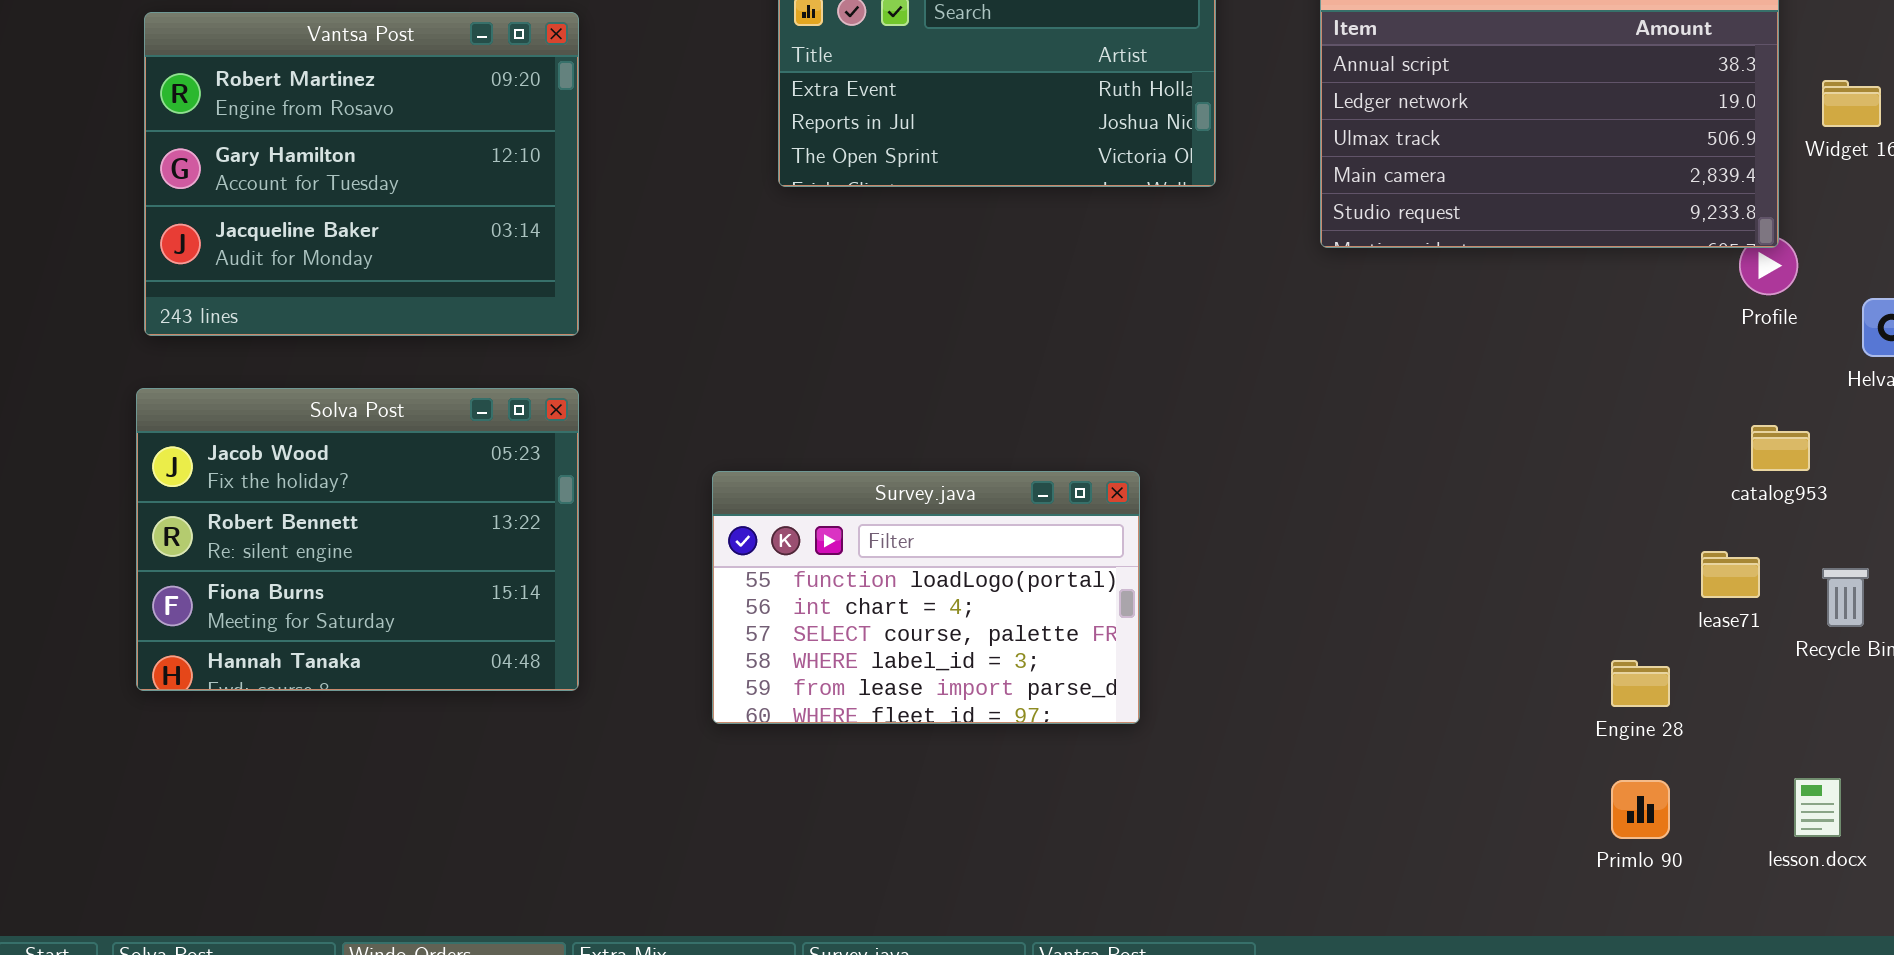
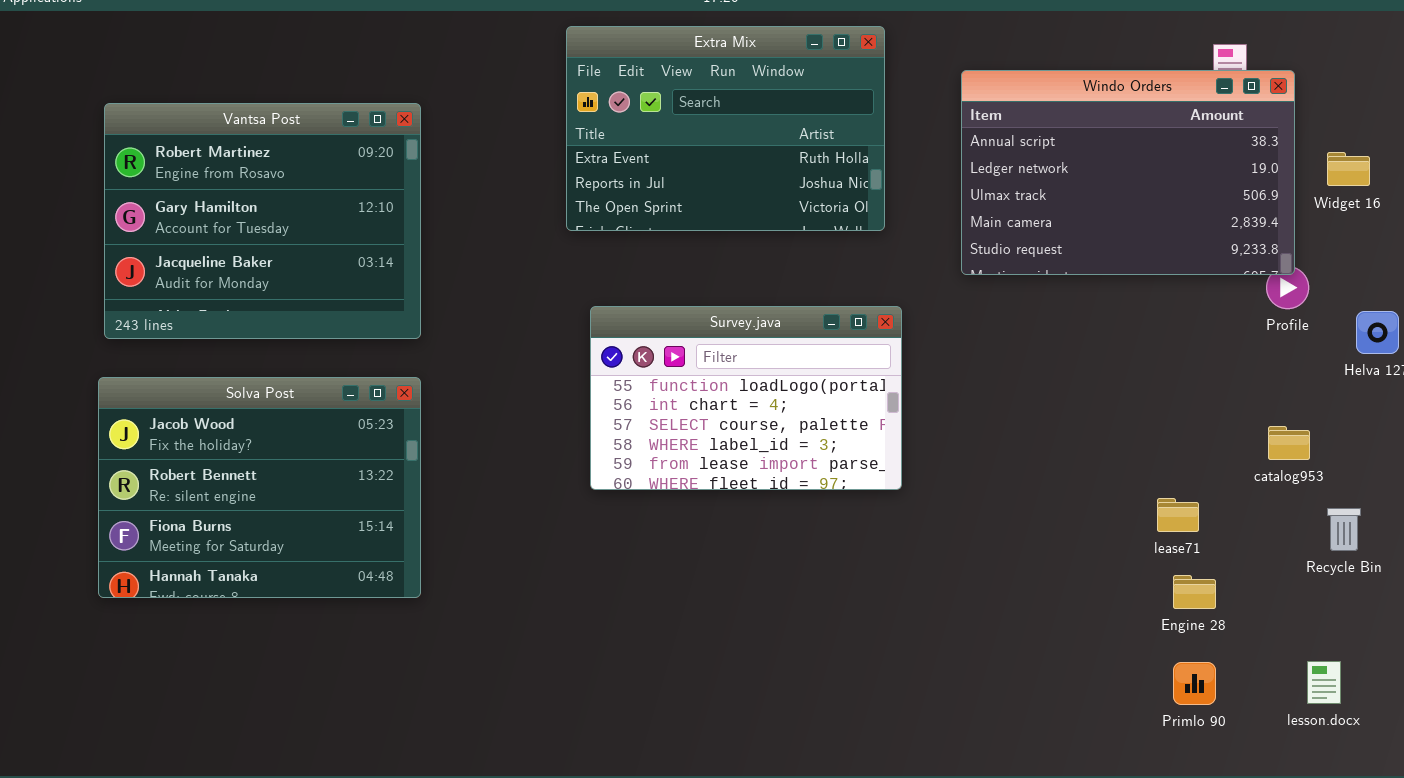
catalog953: [1751,425,1810,471] -> [1268,426,1310,460], moved
Survey.java: [712,471,1140,724] -> [590,306,902,490], moved
lease71: [1701,551,1760,598] -> [1157,498,1199,532], moved

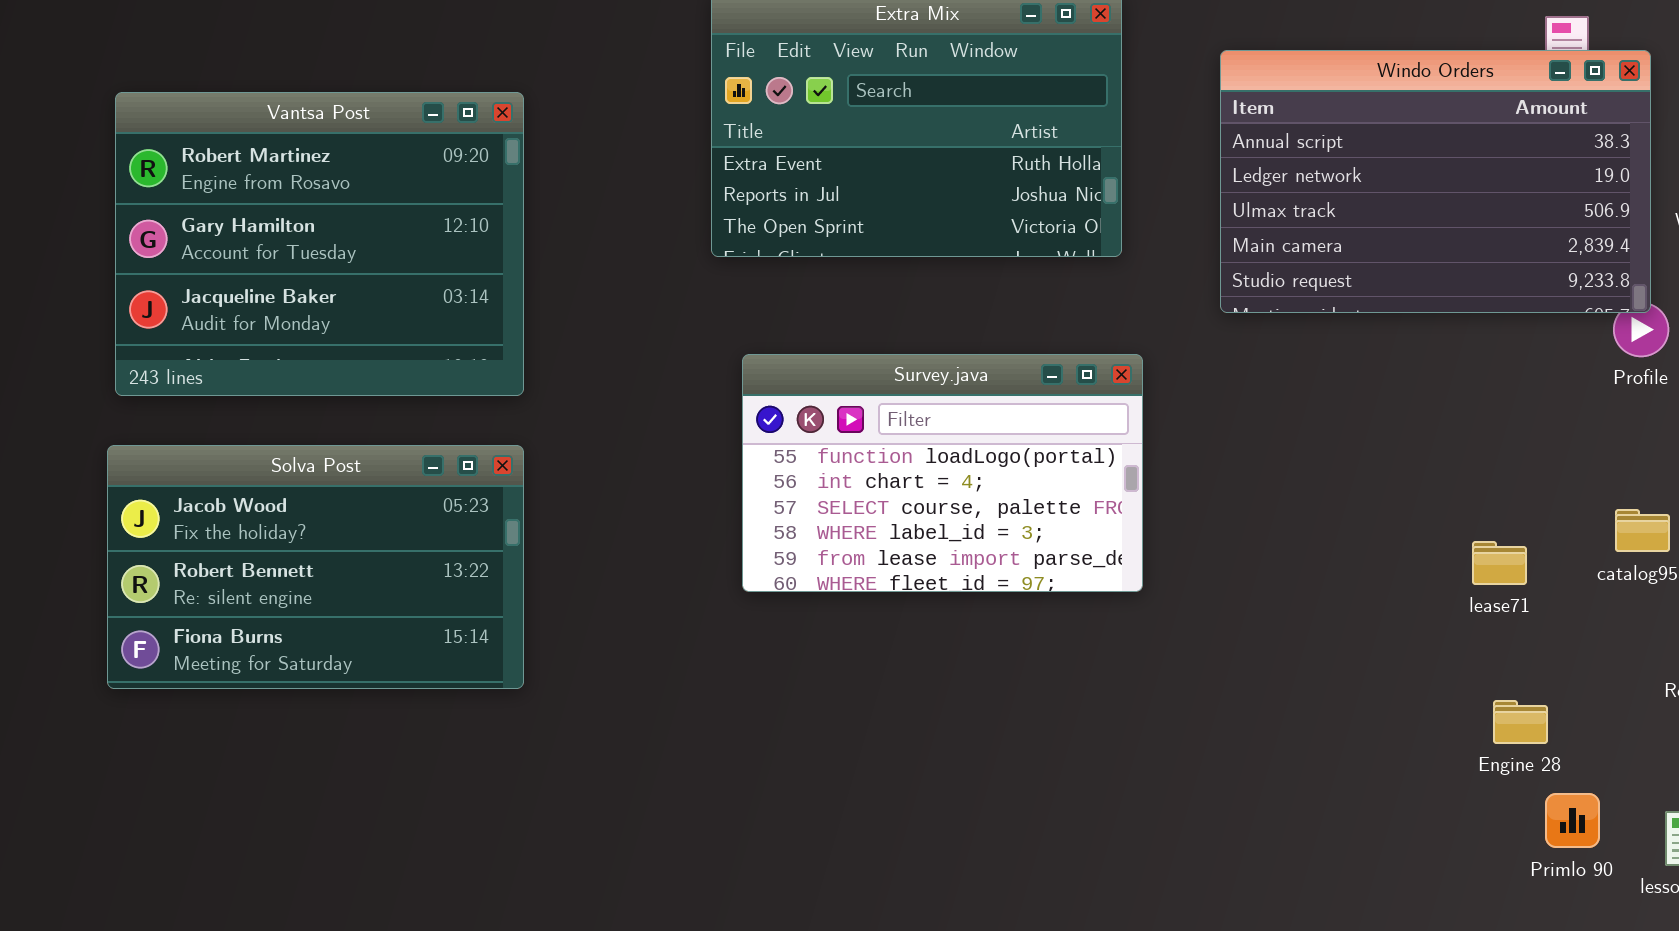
Solva Post: [98,377,421,598] -> [107,445,524,689], resized
lease71: [1157,498,1199,532] -> [1472,541,1527,585], moved
Primlo 90: [1173,662,1216,705] -> [1545,793,1600,848], moved

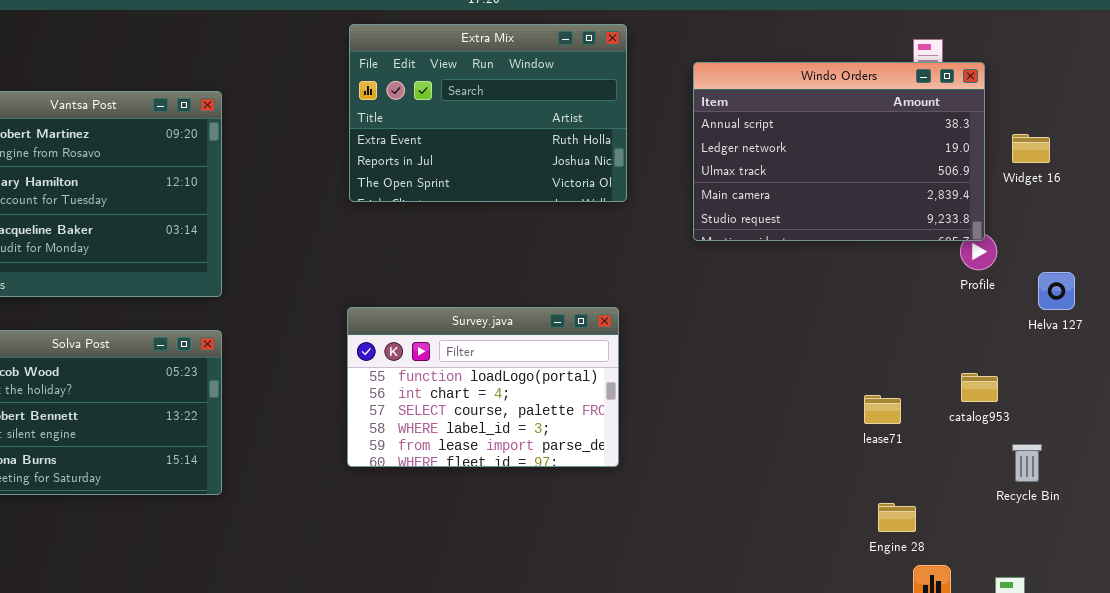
Survey.java: [742,354,1143,592] -> [347,307,619,467], moved

